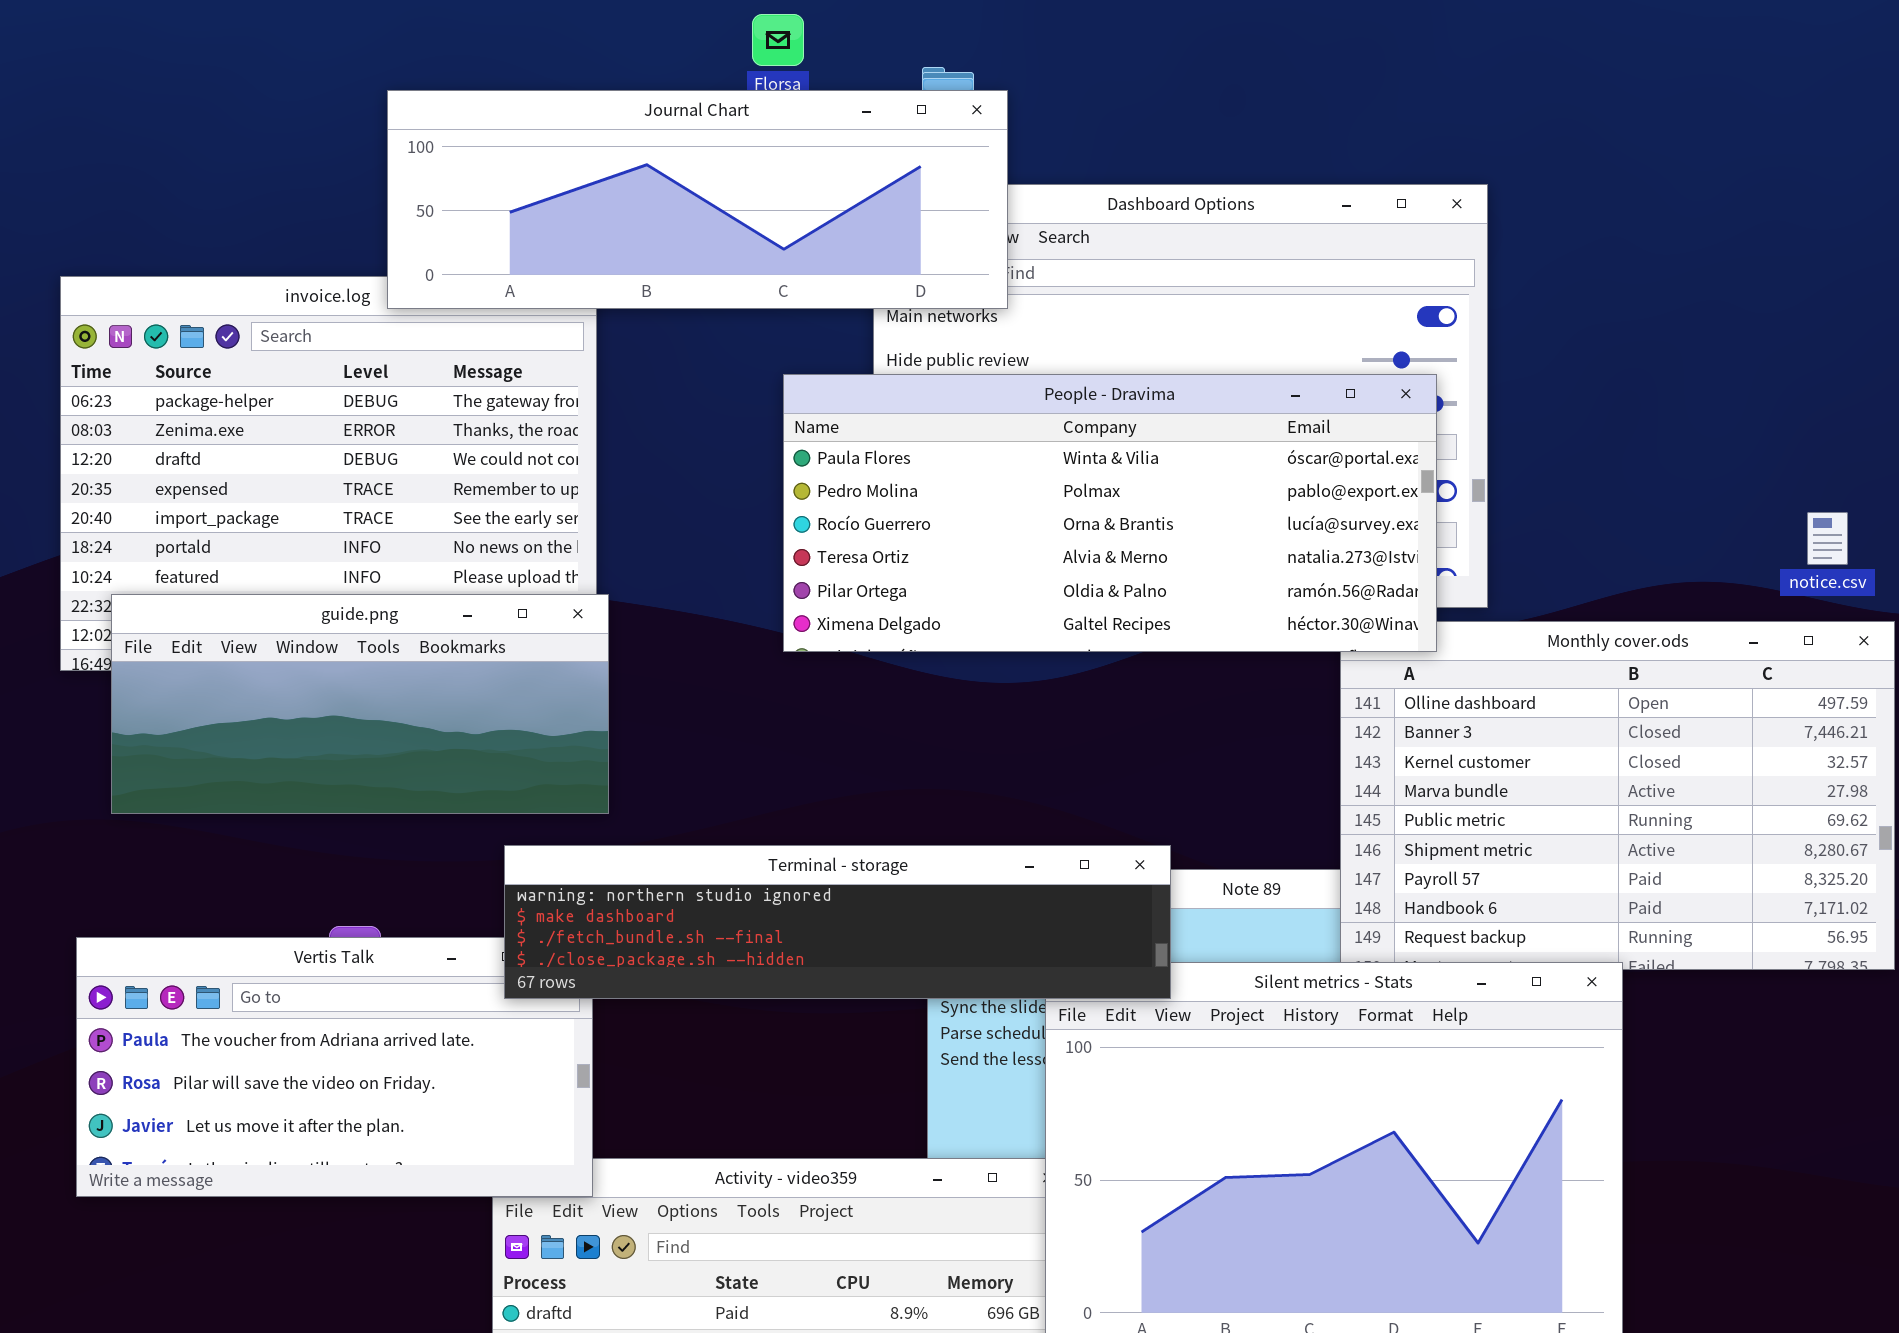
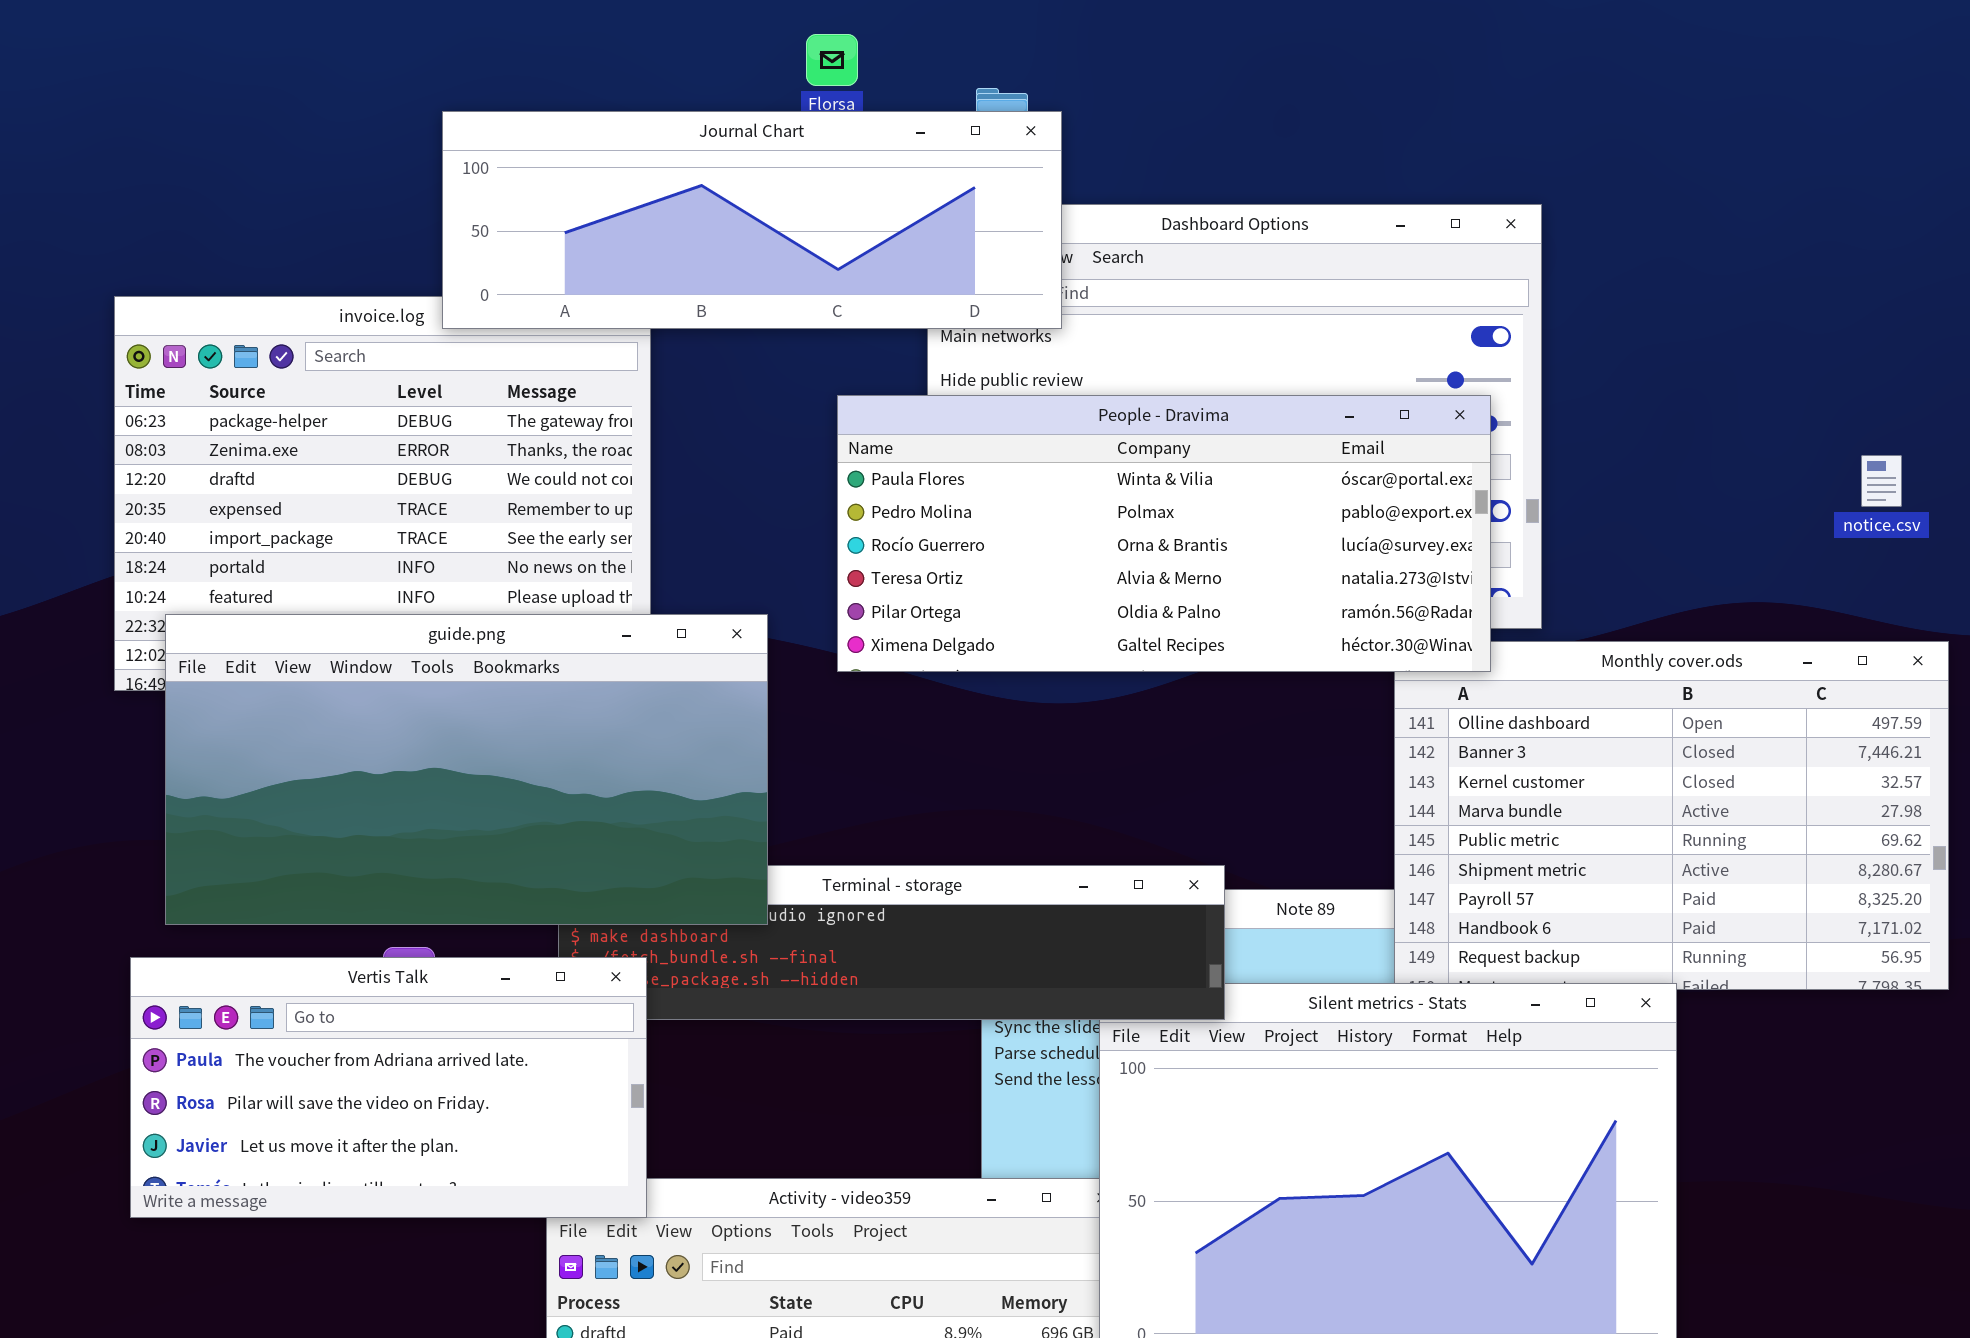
notice.csv: [1807,512,1848,565] -> [1861,455,1902,507], moved
guide.png: [111,594,609,814] -> [165,614,768,925], resized
Vertis Talk: [76,937,593,1197] -> [130,957,647,1218], raised

